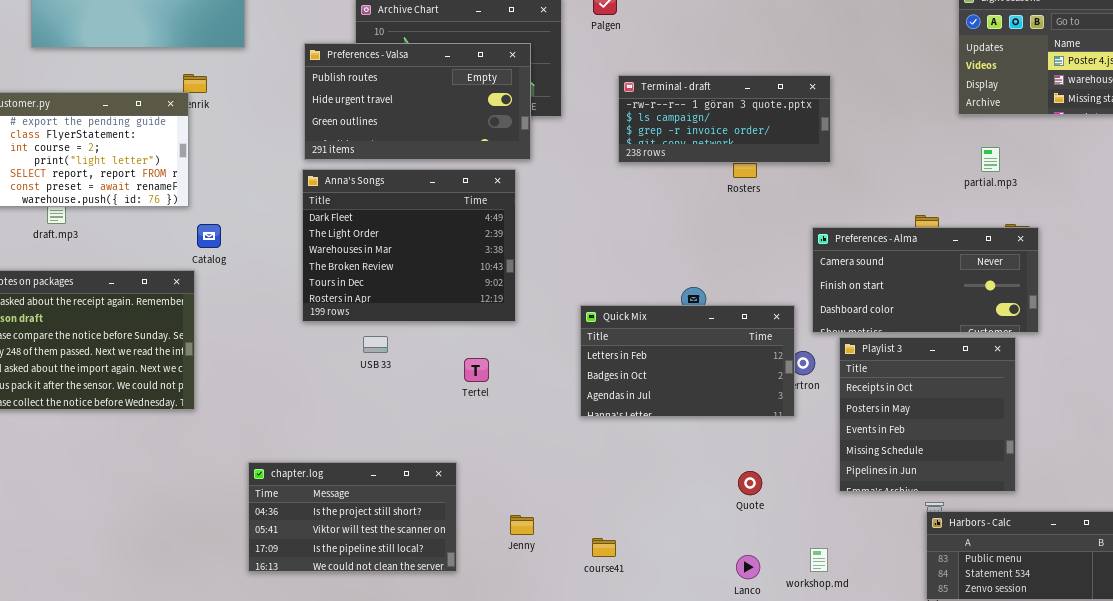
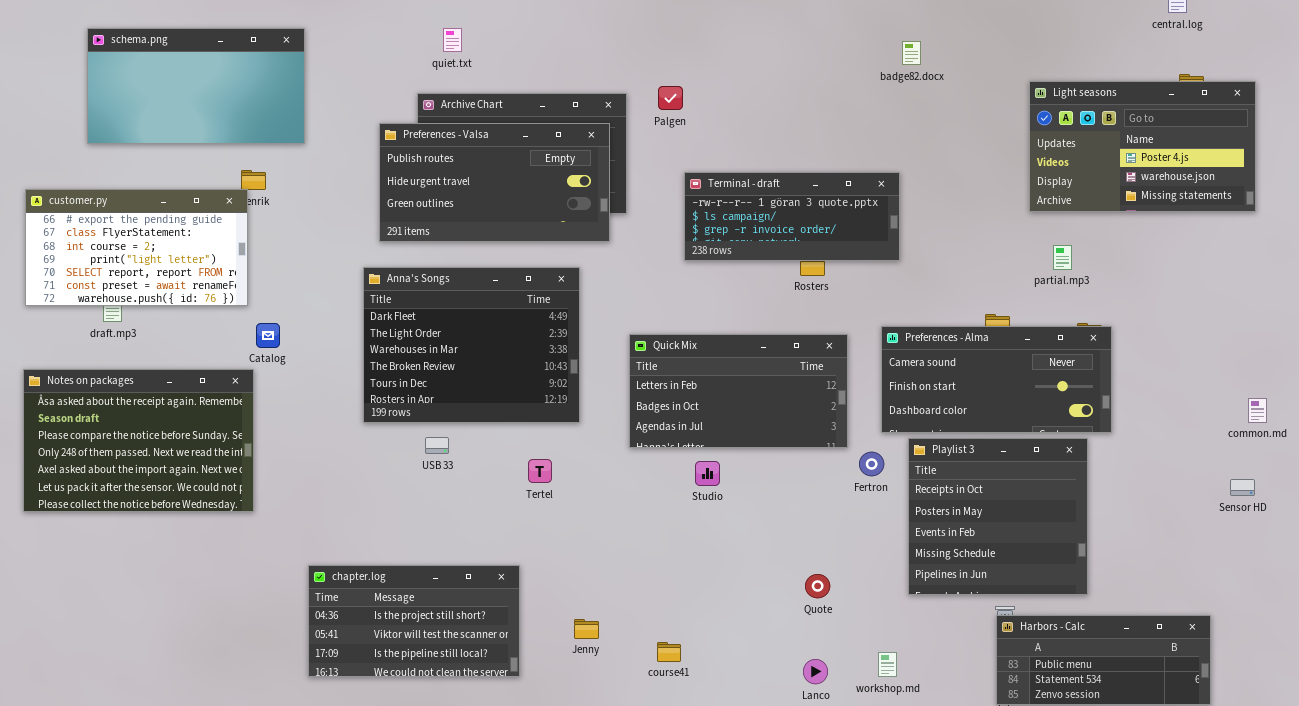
Preferences - Valsa: [304,43,531,160] -> [379,123,610,242], moved
Quick Mix: [580,305,795,417] -> [629,334,848,448], moved

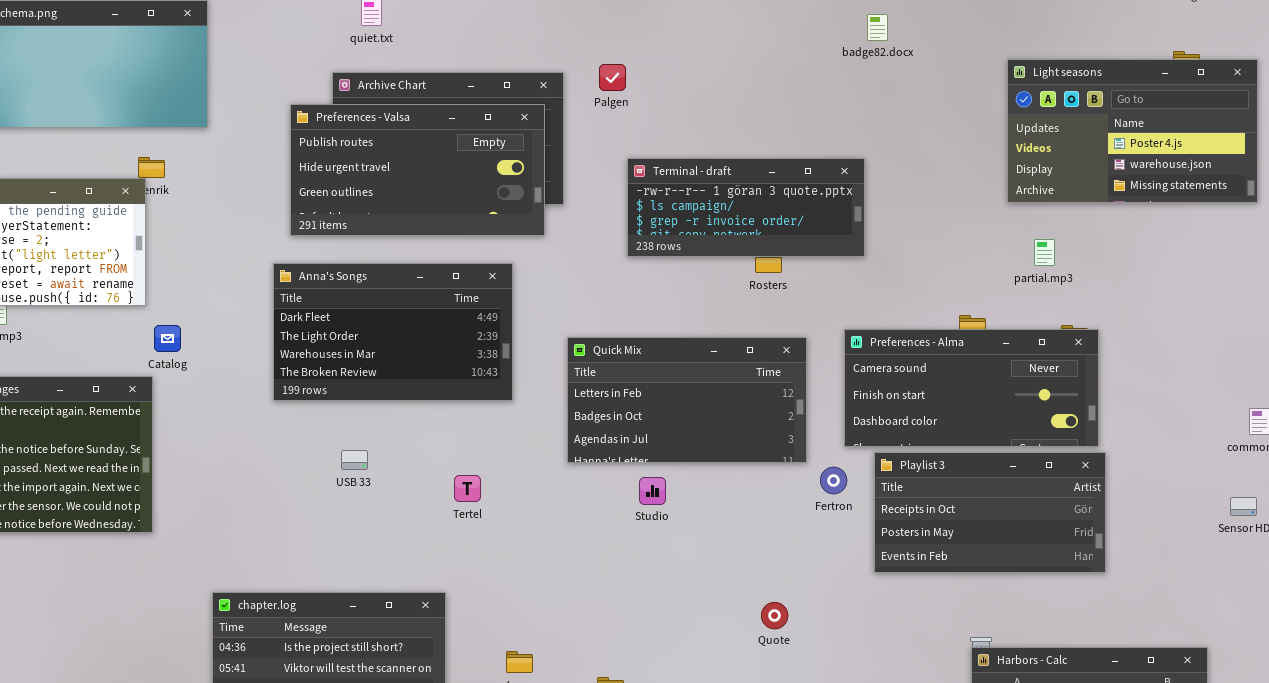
Anna's Songs: [363,267,580,423] -> [273,263,513,401], resized
Playlist 3: [908,438,1088,595] -> [874,452,1106,573], resized

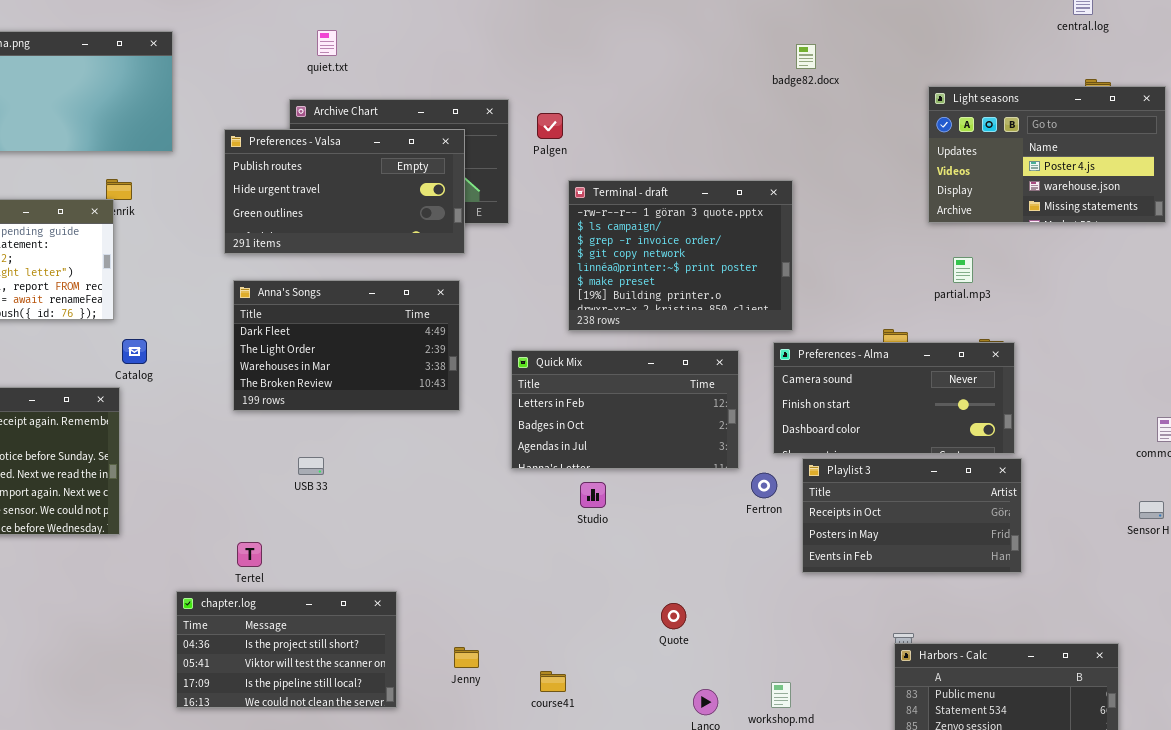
Palgen: [599,64,626,91] -> [537,113,563,139], moved
Preferences - Valsa: [290,104,545,236] -> [224,129,465,254], moved
Terminal - draft: [627,158,865,257] -> [568,180,793,331], resized
Tertel: [454,475,481,502] -> [237,542,262,567], moved
Quote: [761,602,788,629] -> [661,603,686,629], moved

